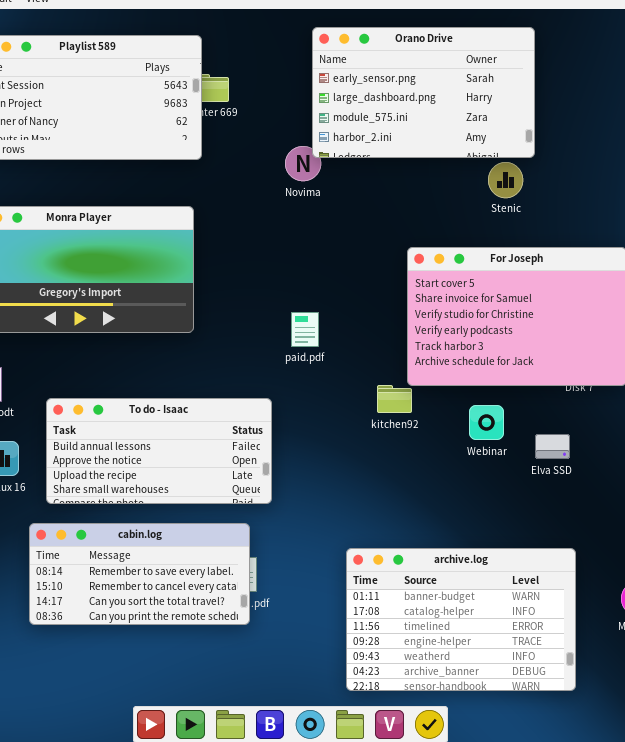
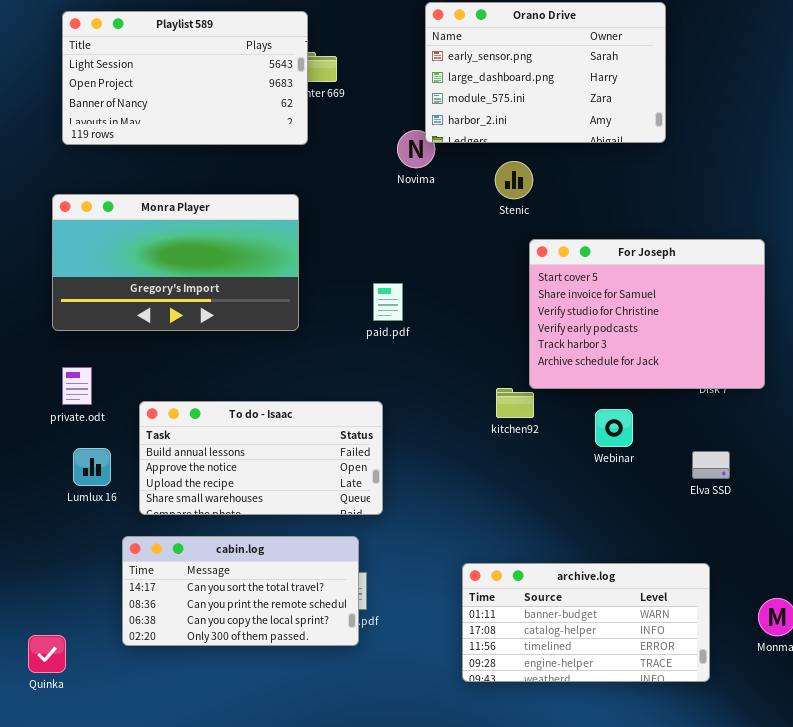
Stenic: [488,162,523,198] -> [495,161,533,199], moved
paid.pdf: [291,312,319,347] -> [373,283,403,321], moved
Elva SSD: [535,434,570,459] -> [692,451,730,479], moved
cabin.log: [29,523,250,625] -> [122,536,359,646], scrolled down 2 rows
archive.log: [346,548,576,691] -> [462,563,710,682], resized

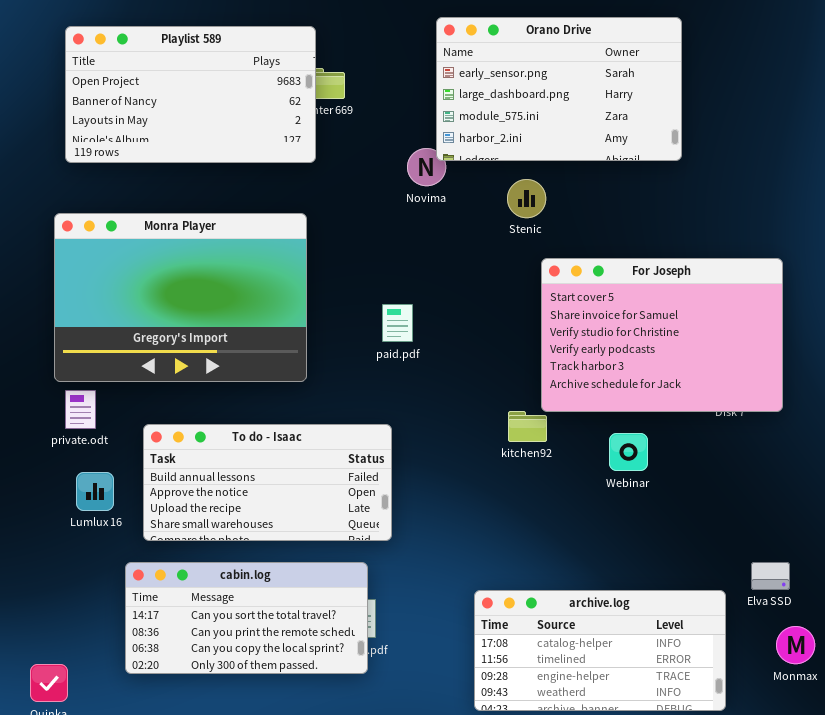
Playlist 589: [62,11,308,145] -> [65,26,316,163], scrolled down 1 row
Monra Player: [52,194,299,331] -> [54,213,307,382], resized
Elva SSD: [692,451,730,479] -> [751,562,790,590], moved
archive.log: [462,563,710,682] -> [474,590,726,711], scrolled down 1 row

